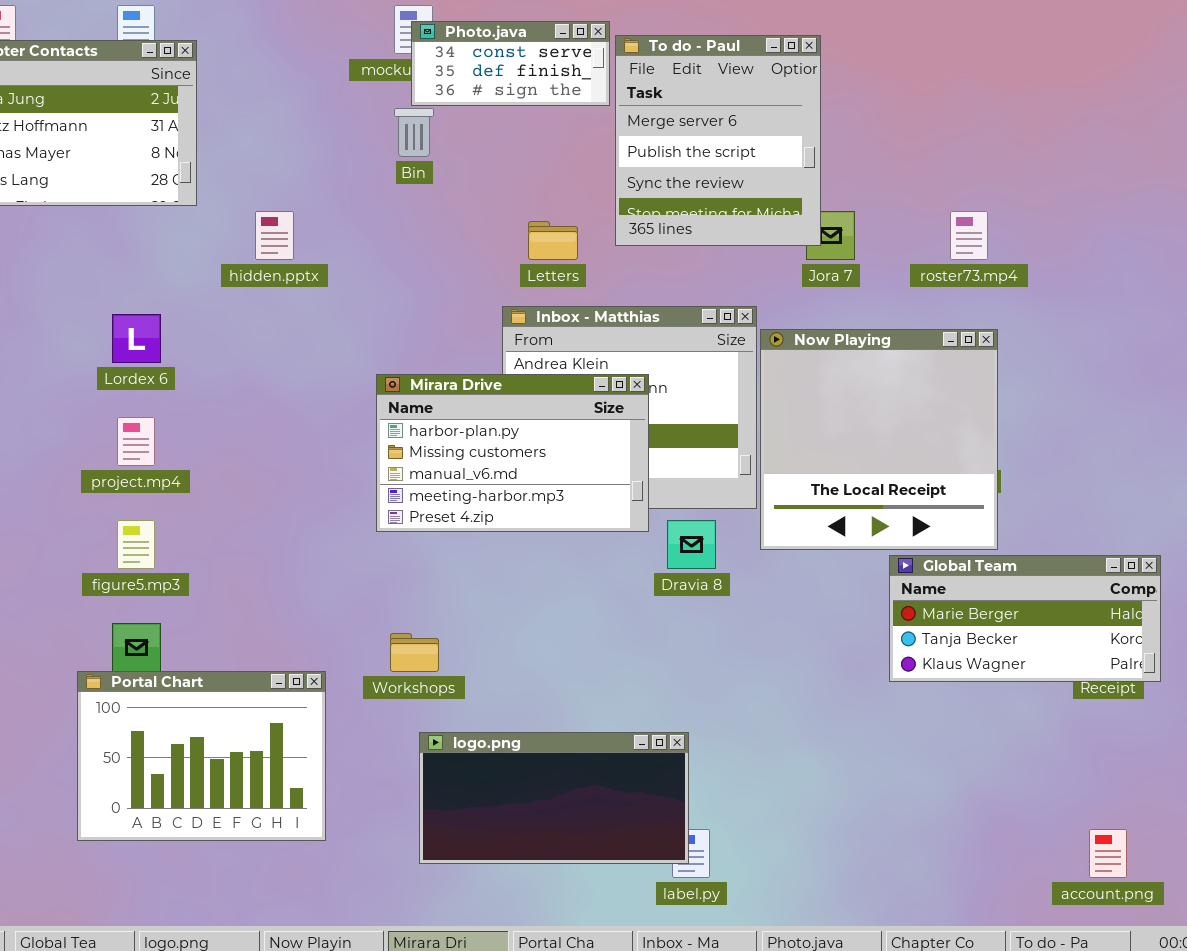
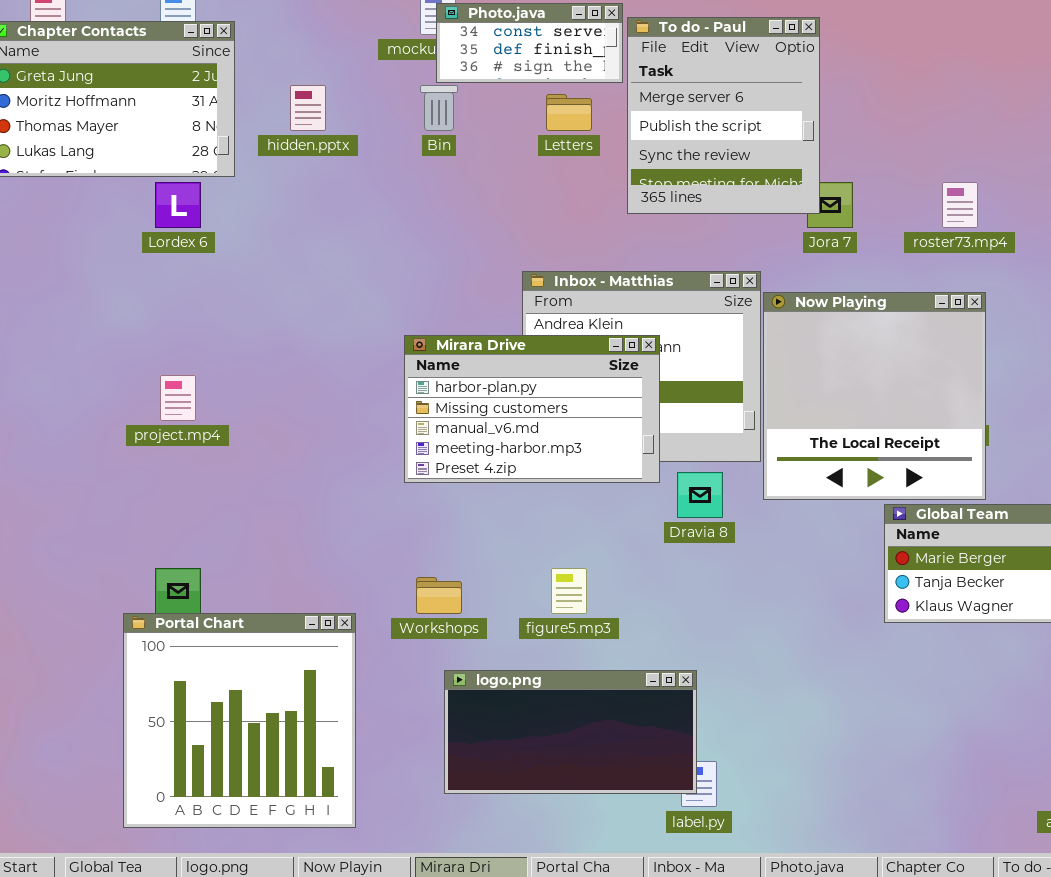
hidden.pptx: [255,211,294,260] -> [290,85,326,131], moved
Letters: [528,221,578,260] -> [546,94,592,131], moved
Lordex 6: [112,314,161,363] -> [155,182,201,228], moved
figure5.mp3: [117,520,155,569] -> [551,568,587,614], moved
Portal Chart: [77,671,326,841] -> [123,613,356,828], resized

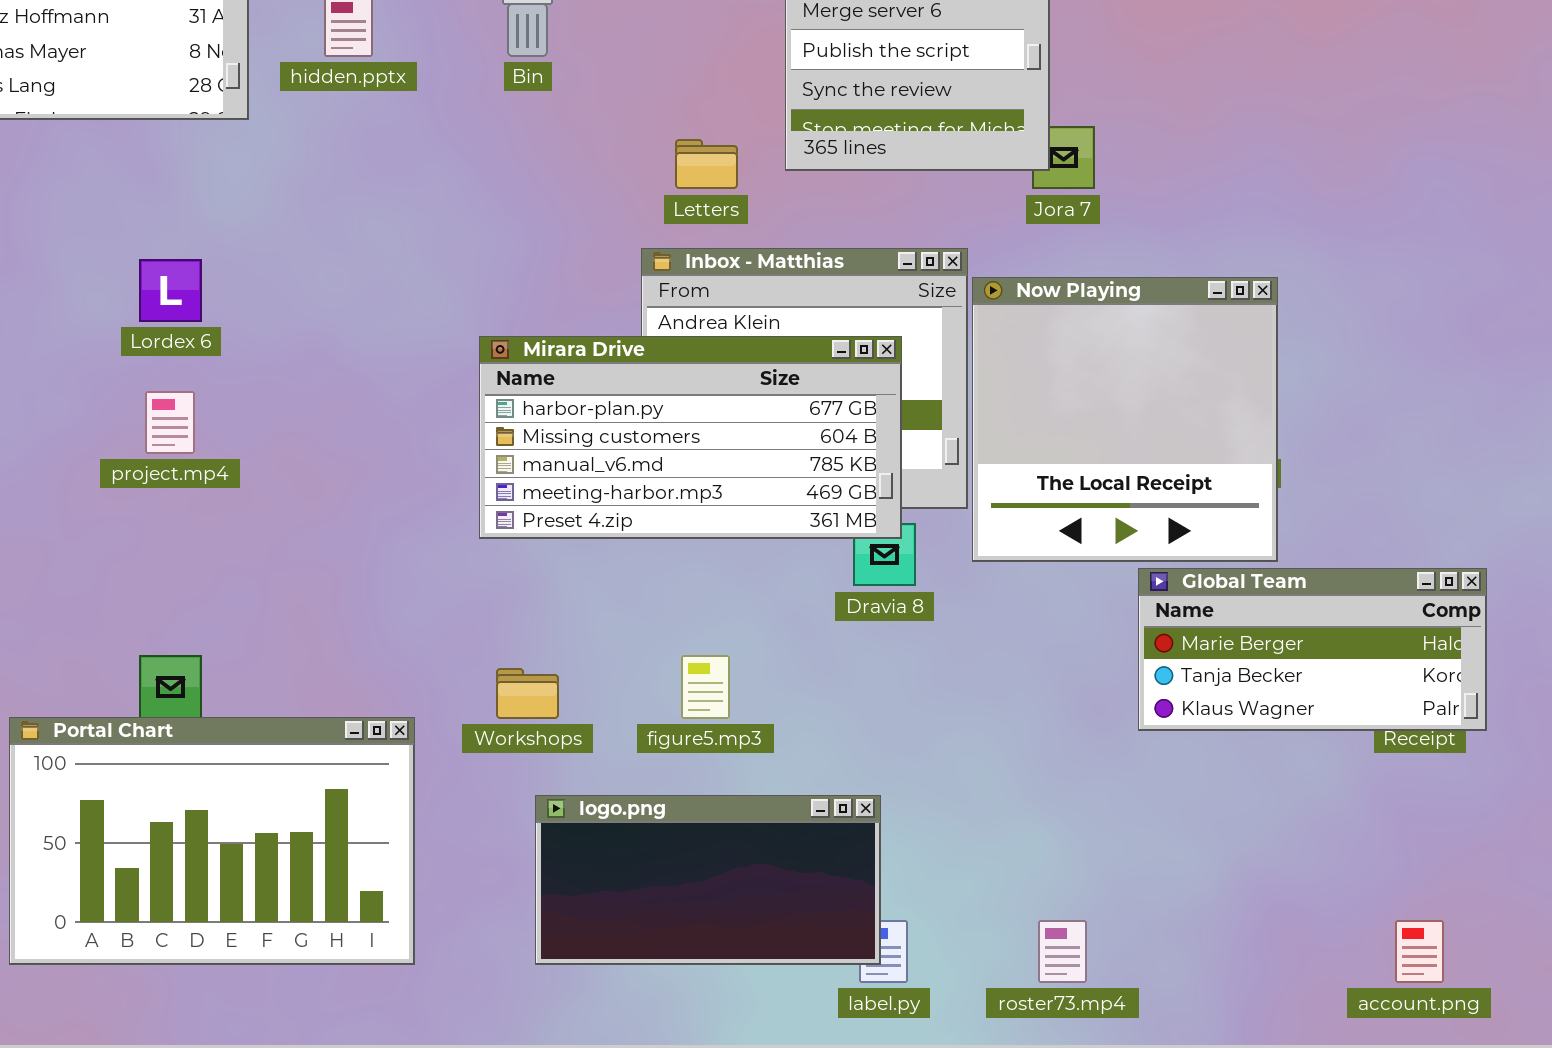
Letters: [546,94,592,131] -> [675,139,738,189], moved
Lordex 6: [155,182,201,228] -> [139,259,202,322], moved
roster73.mp4: [942,182,978,228] -> [1038,920,1087,983], moved
Mirara Drive: [404,335,660,483] -> [479,336,902,539], resized
Portal Chart: [123,613,356,828] -> [9,717,415,965], resized

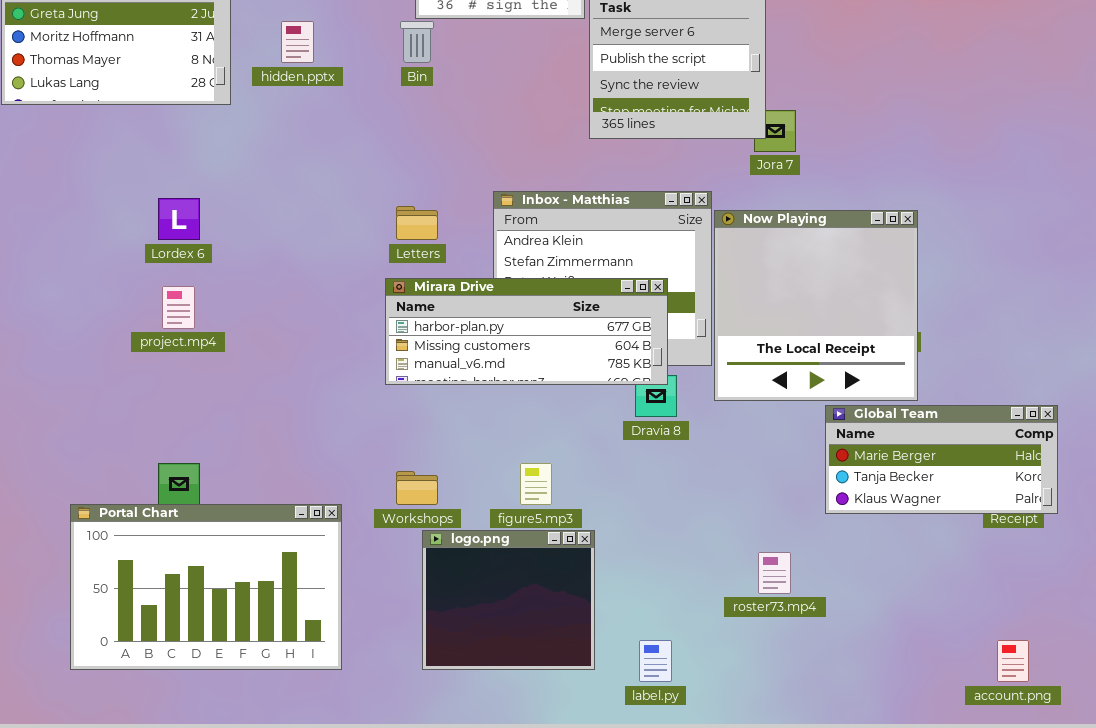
Letters: [675,139,738,189] -> [396,206,438,240], moved
Mirara Drive: [479,336,902,539] -> [385,278,668,385], resized
logo.png: [535,795,881,965] -> [422,530,595,670], resized
roster73.mp4: [1038,920,1087,983] -> [758,552,791,594], moved

